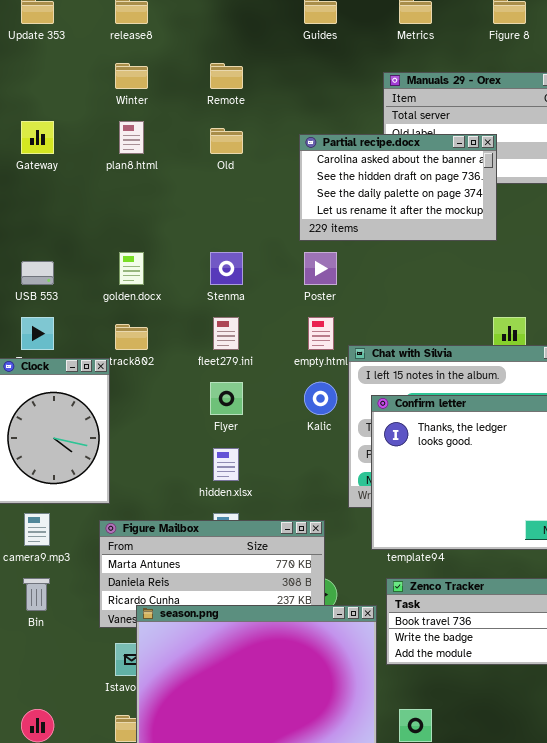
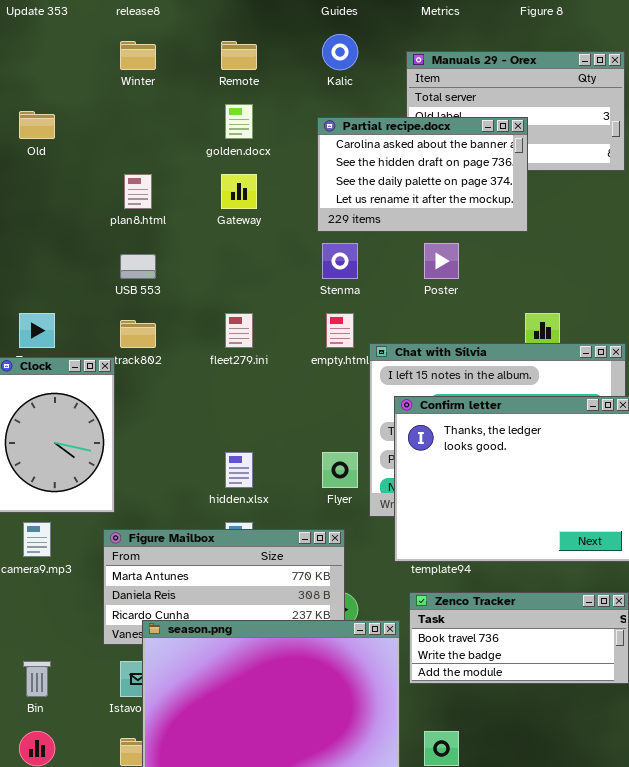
Gateway: [21,121,54,154] -> [221,174,257,209], moved
plan8.html: [119,121,144,154] -> [124,174,152,209], moved
Old: [210,128,243,154] -> [19,111,55,139], moved
golden.docx: [119,252,144,285] -> [225,104,253,139], moved
Stenma: [210,252,243,285] -> [322,243,358,279], moved
Poster: [304,252,337,285] -> [424,243,459,279], moved
USB 553: [21,261,54,285] -> [120,254,156,279], moved
Flyer: [210,382,243,415] -> [322,452,358,488], moved
Kalic: [304,382,337,415] -> [322,34,358,70], moved
Bin: [23,578,50,611] -> [23,661,51,697], moved

